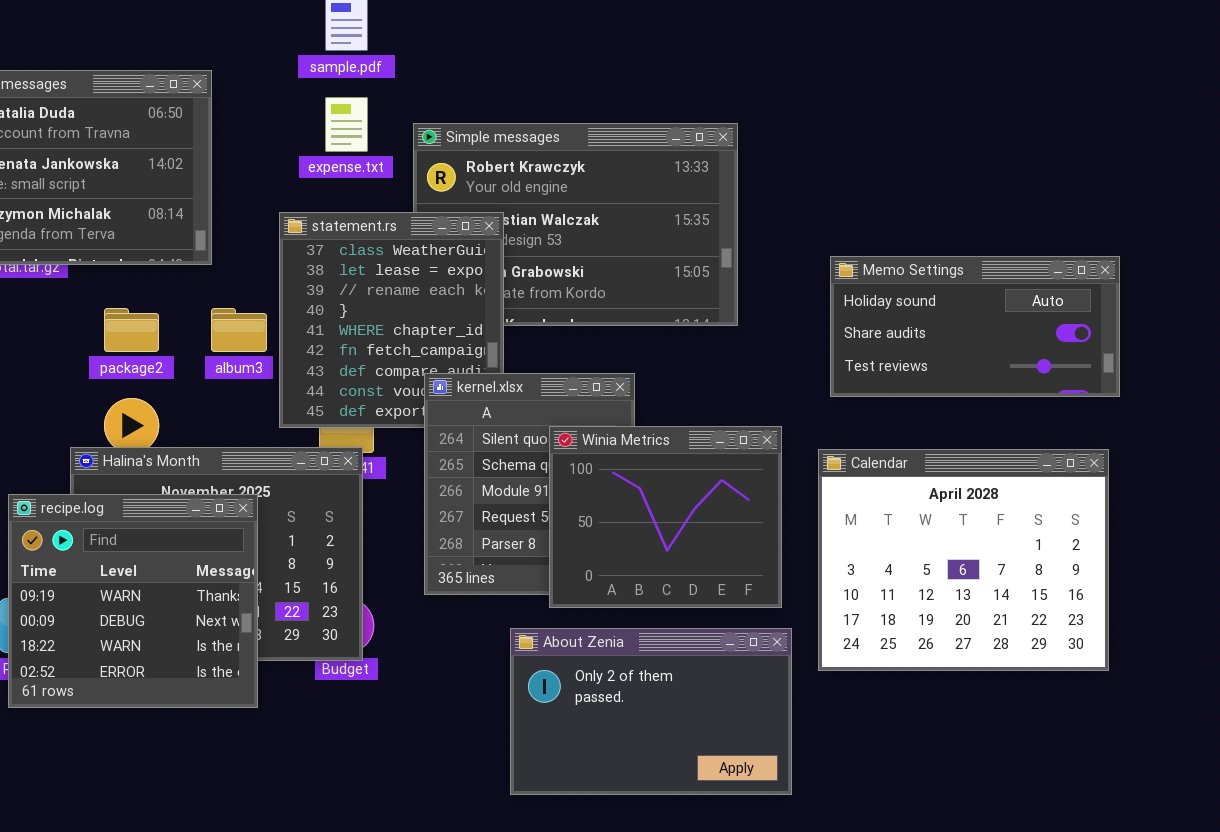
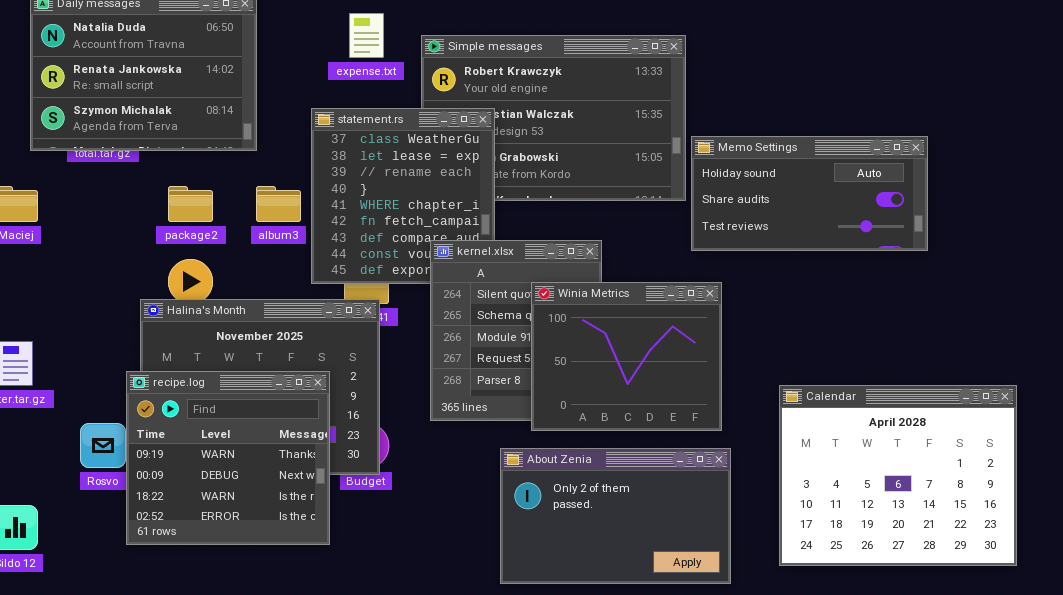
Memo Settings: [830,256,1120,397] -> [691,136,928,251], moved
Calendar: [818,449,1109,671] -> [779,385,1017,566], moved
recipe.log: [8,494,258,708] -> [126,371,330,545], moved

